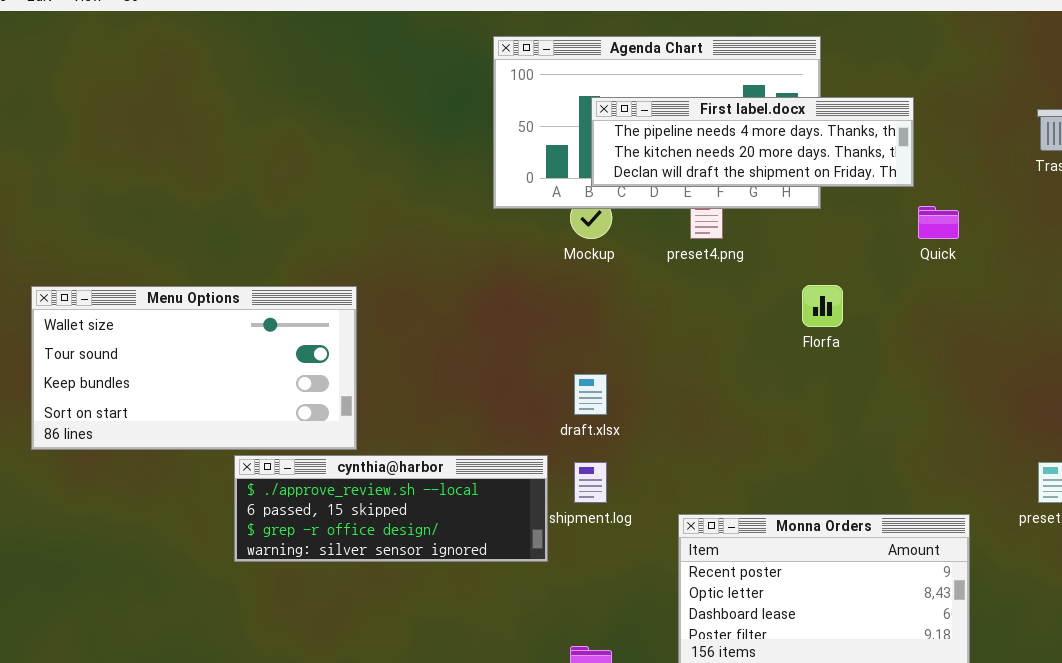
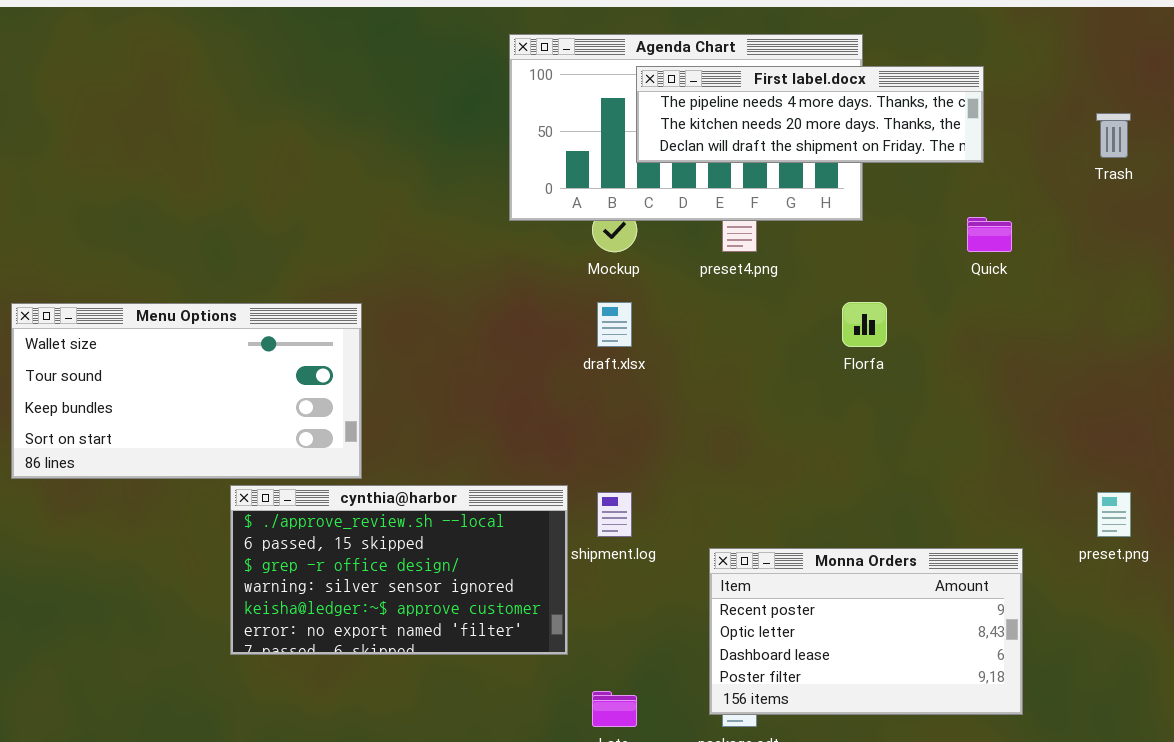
First label.docx: [591,97,914,187] -> [636,66,984,163], moved
draft.xlsx: [574,374,607,415] -> [597,302,632,347], moved
cynthia@harbor: [234,455,548,562] -> [230,485,568,655], resized

